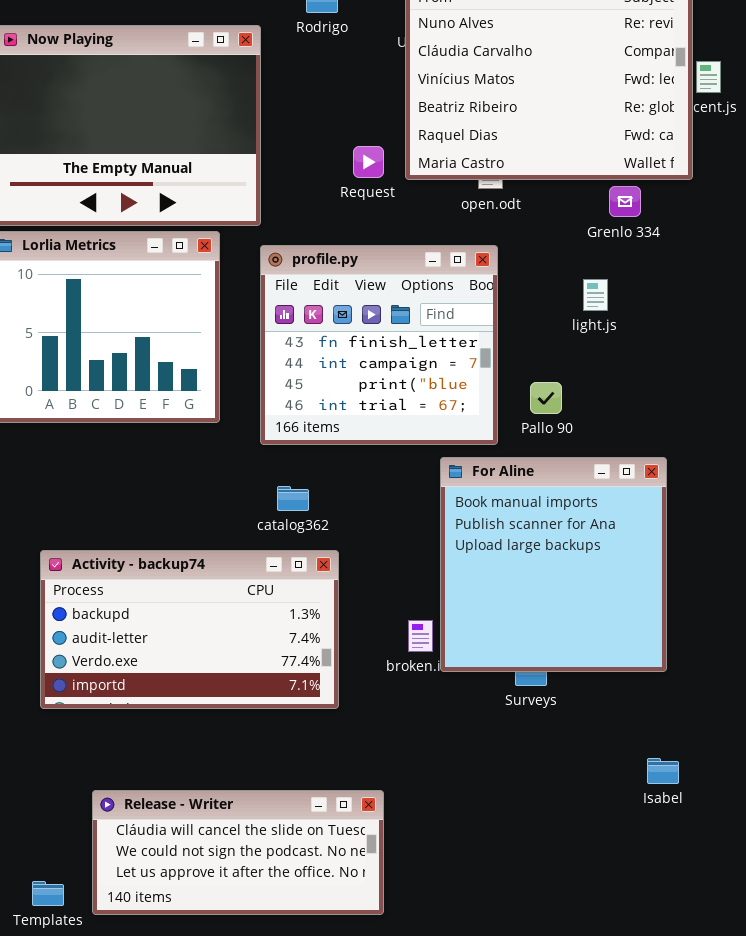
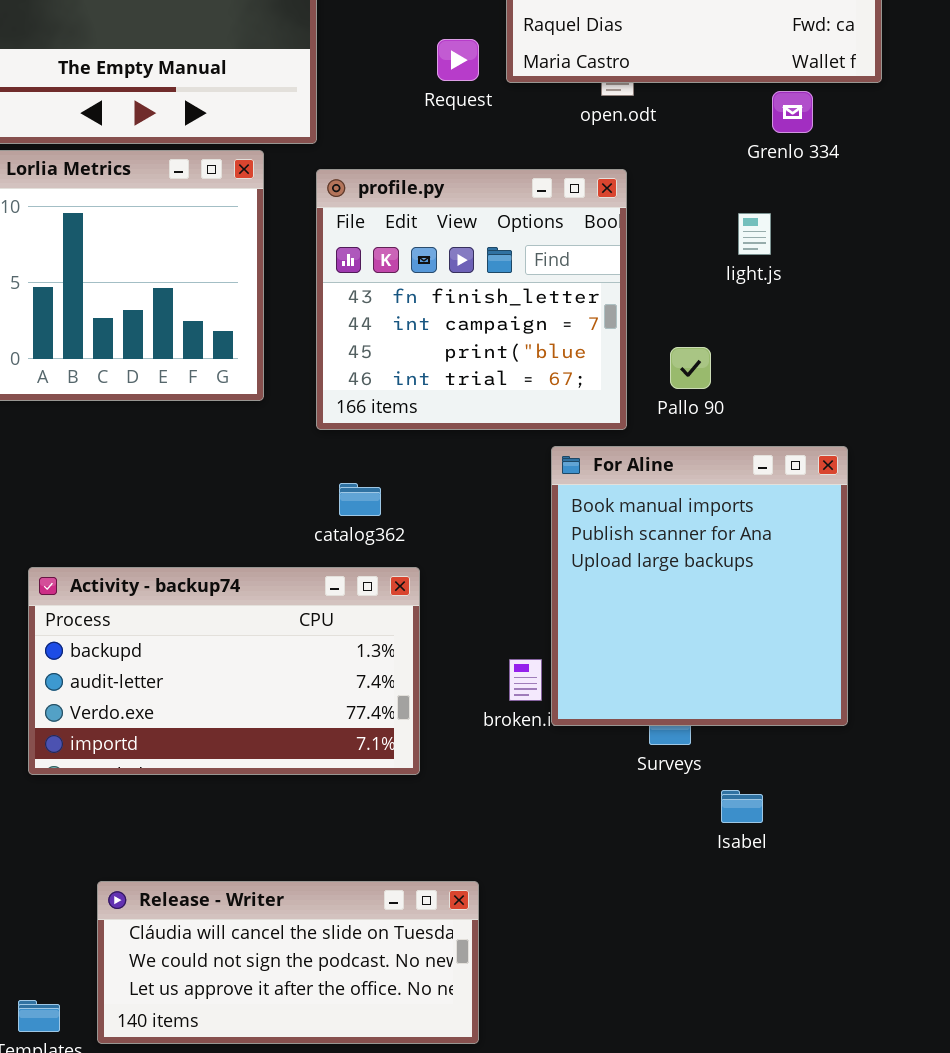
Isabel: [647,758,679,784] -> [721,790,763,823], moved

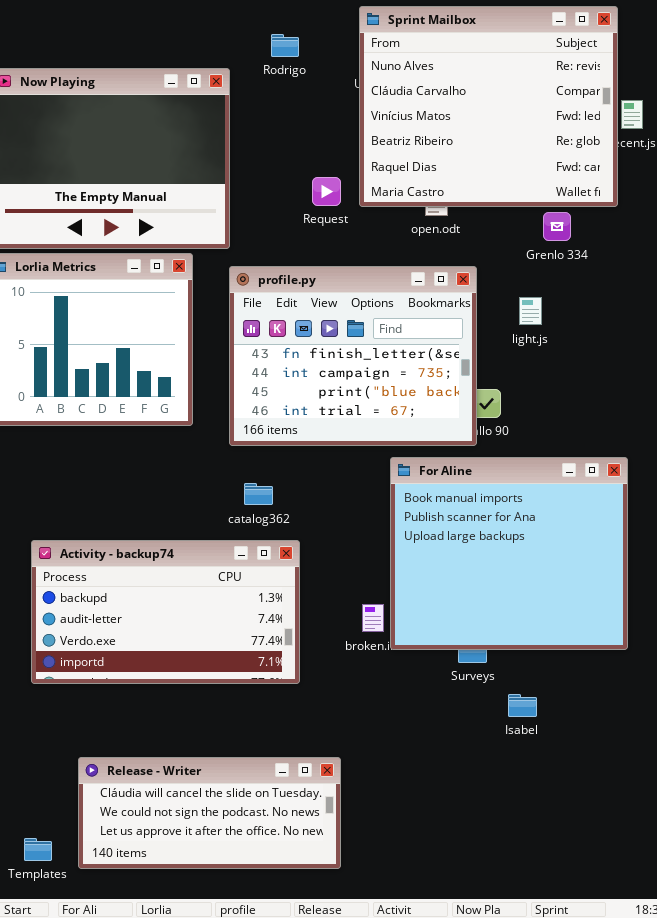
profile.py: [316,169,627,430] -> [229,266,477,446], resized
For Aline: [551,446,848,726] -> [390,457,628,650], resized

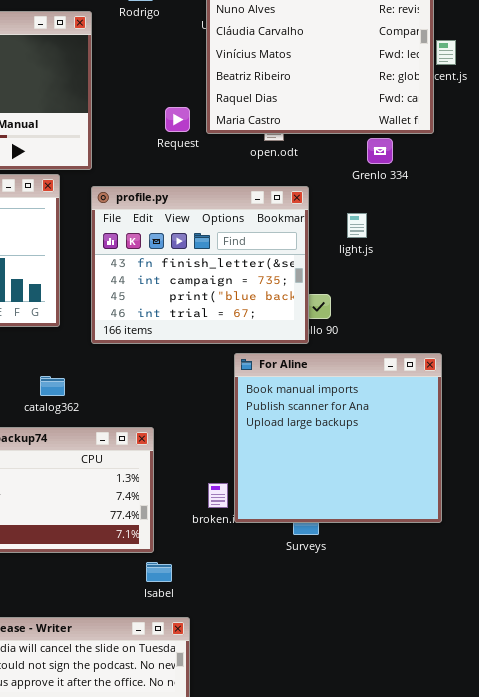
catalog362: [244,483,273,505] -> [40,376,65,396], moved
Isabel: [508,694,537,717] -> [146,562,172,582], moved

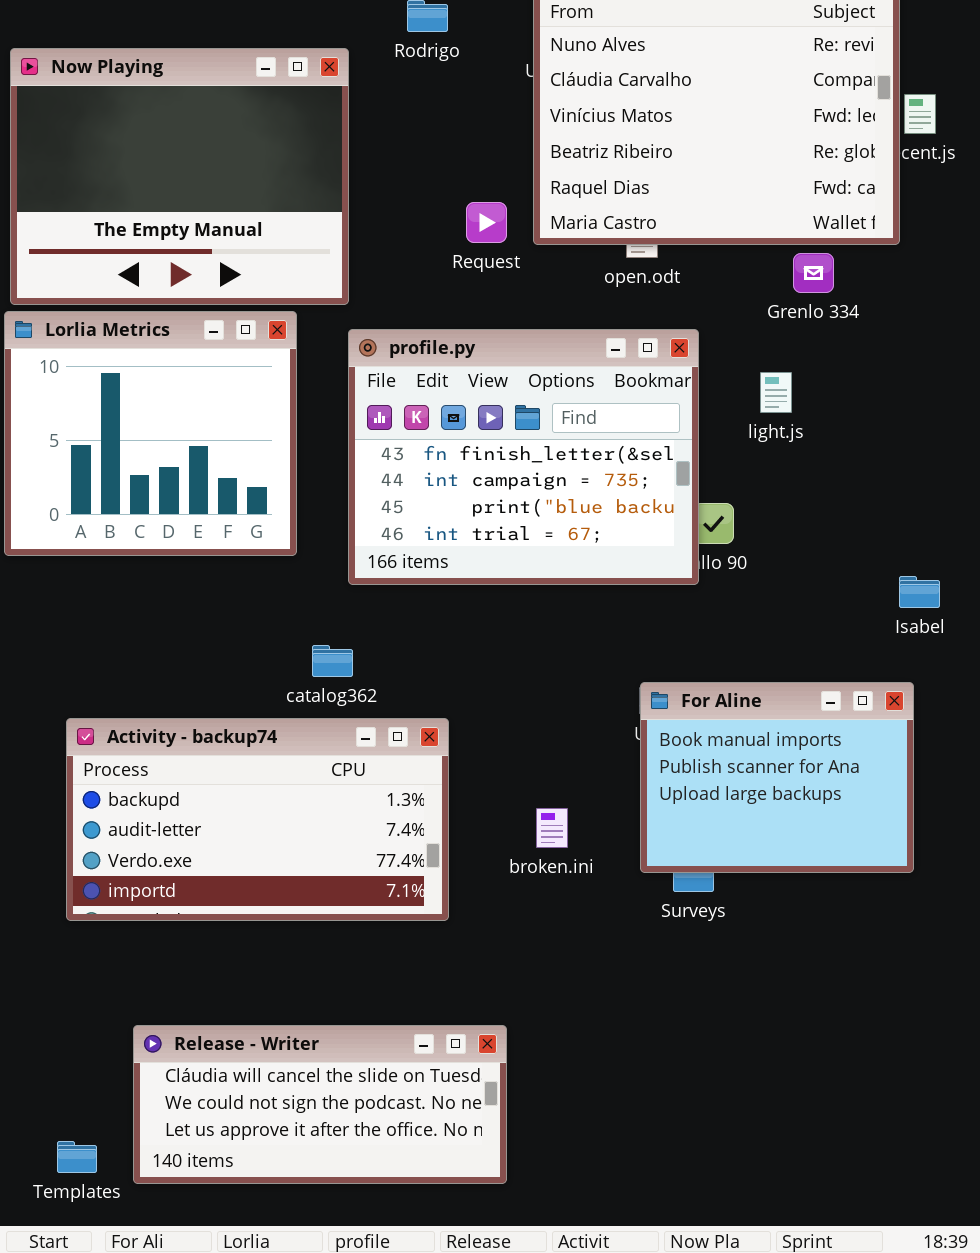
For Aline: [234,353,442,523] -> [640,682,914,873], resized
catalog362: [40,376,65,396] -> [312,645,353,677], moved
Isabel: [146,562,172,582] -> [899,576,940,608], moved

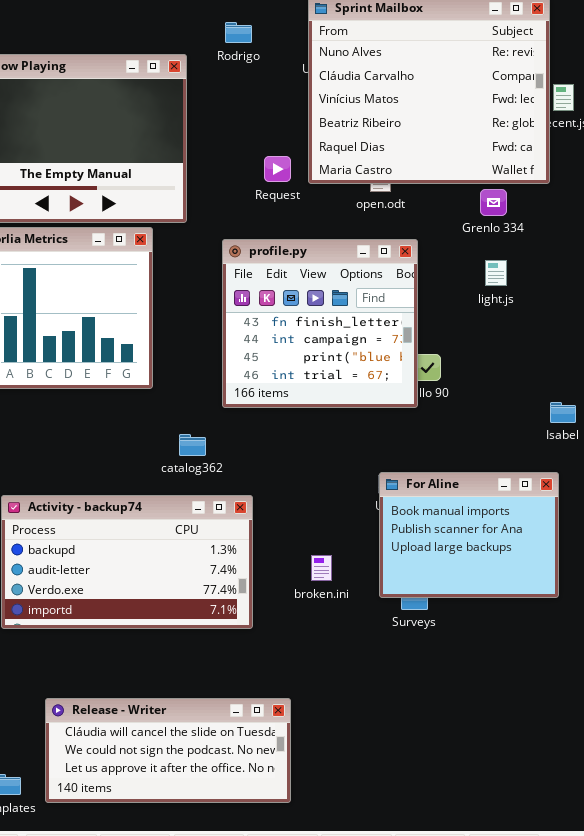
profile.py: [348,329,699,585] -> [222,239,418,408], resized
light.js: [760,372,792,413] -> [485,260,507,286], moved
catalog362: [312,645,353,677] -> [179,434,206,456], moved

